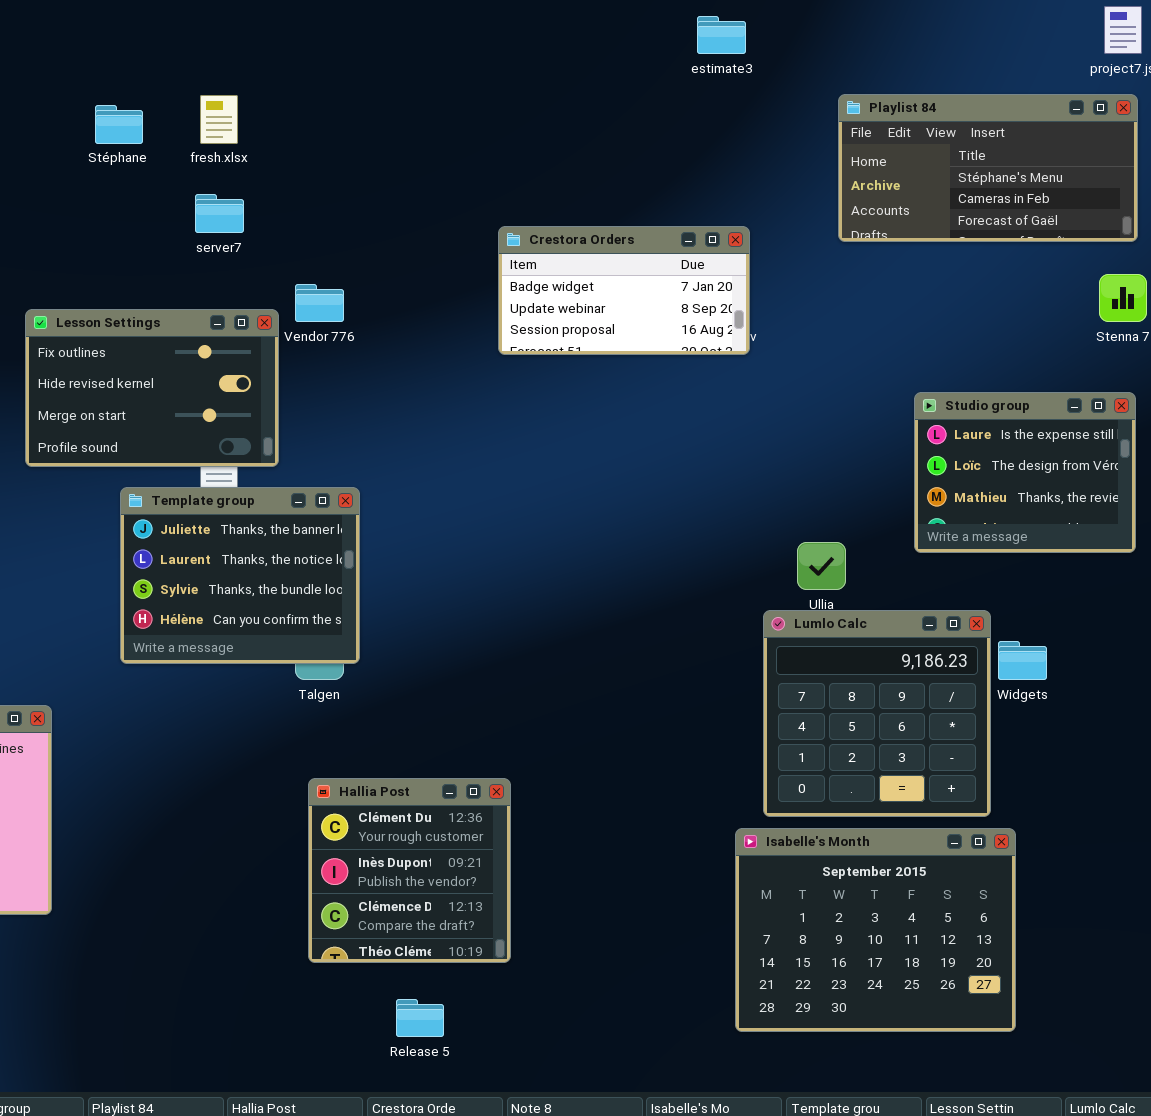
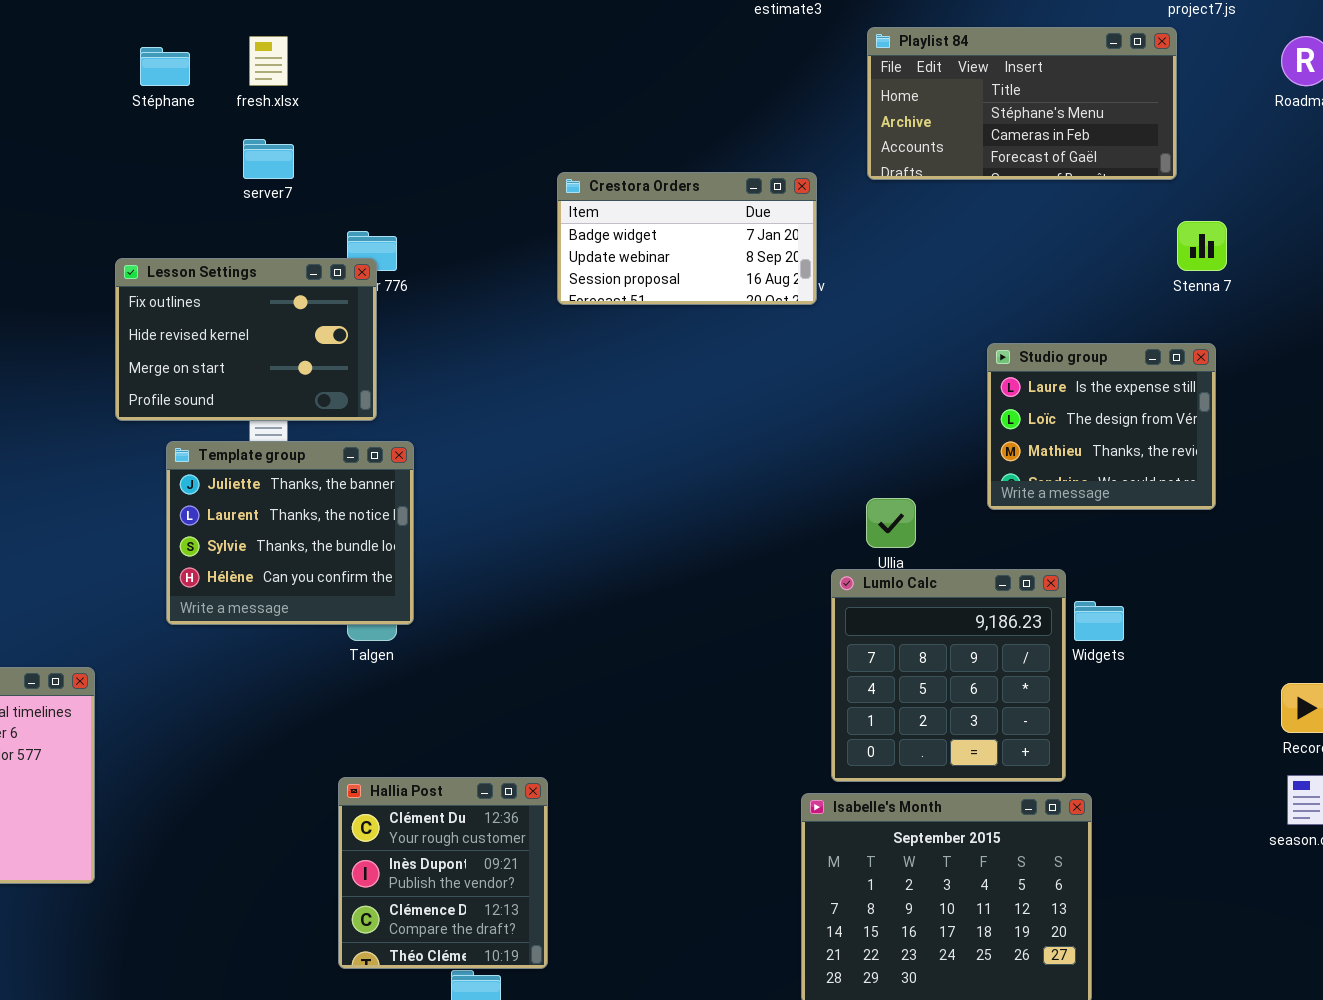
Playlist 84: [838,94,1138,242] -> [867,27,1177,180], moved
Lesson Settings: [25,309,279,467] -> [115,258,377,421], moved
Hallia Post: [308,778,511,963] -> [338,777,548,969], moved

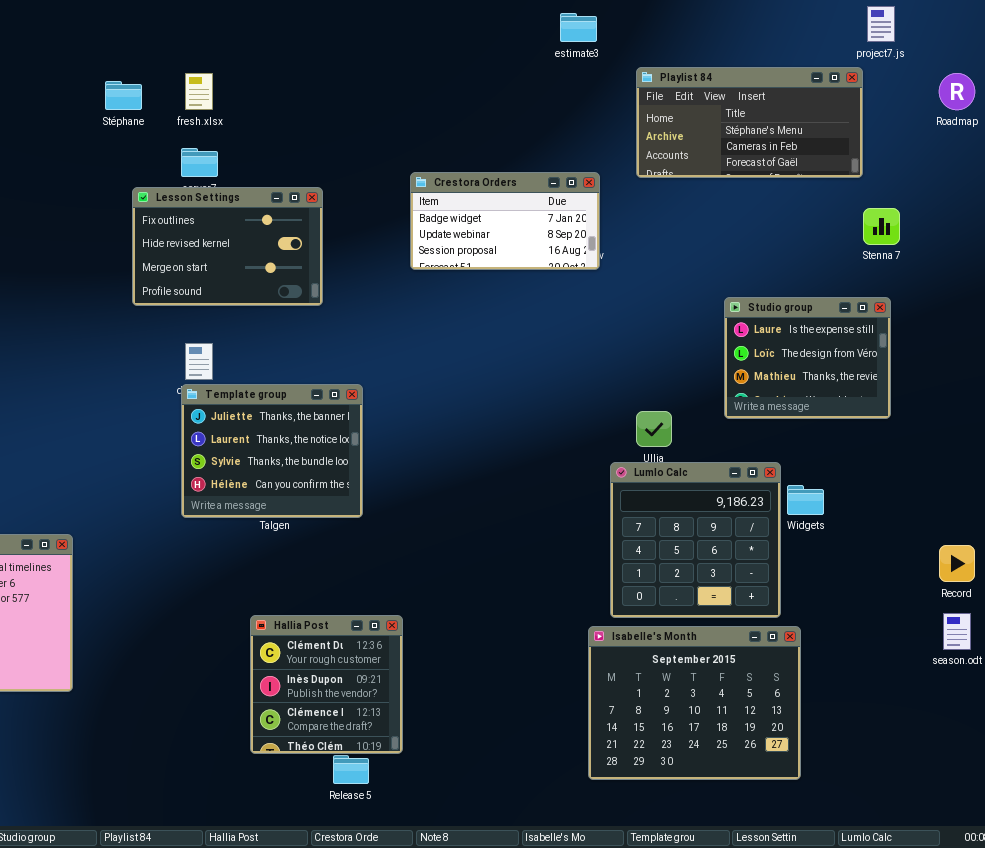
Lesson Settings: [115,258,377,421] -> [132,187,323,306], moved
Template group: [166,441,414,625] -> [181,384,363,518], moved

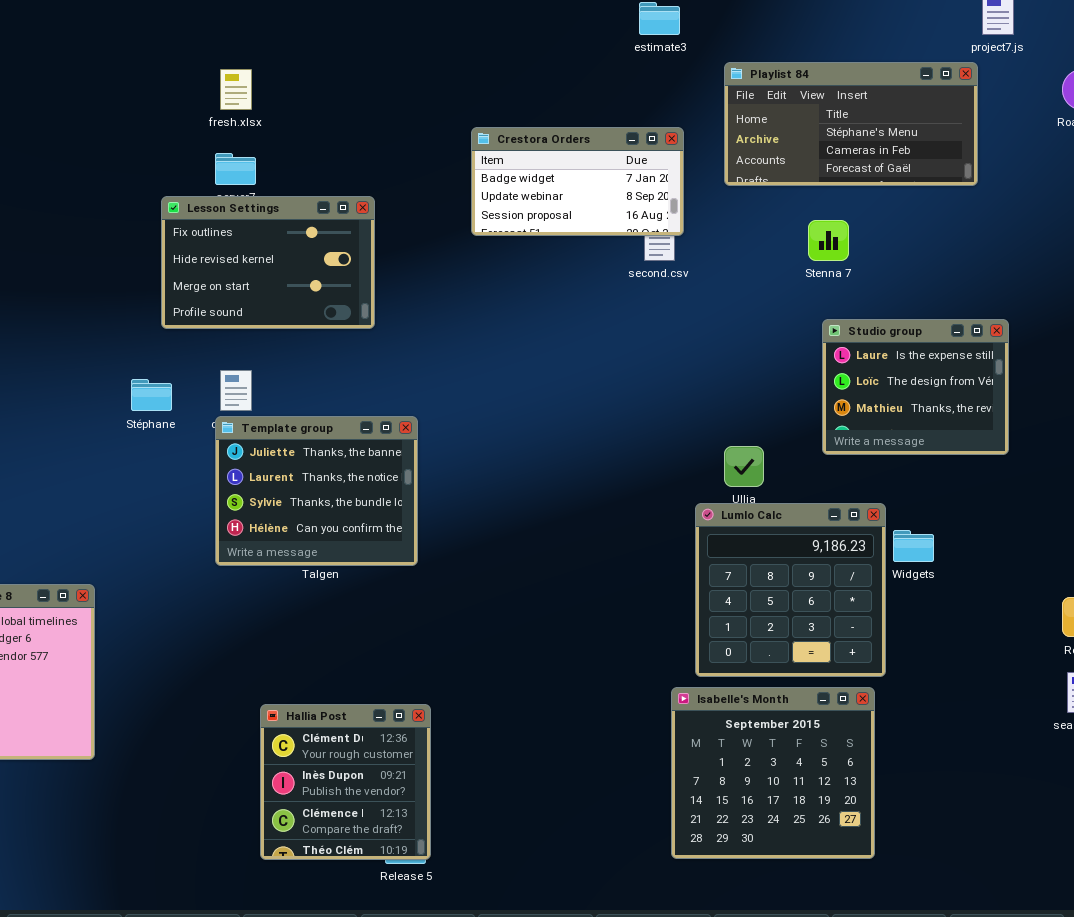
Stéphane: [105,81,142,110] -> [131,379,172,411], moved
Crestora Orders: [410,172,600,270] -> [471,127,684,236], moved
Stenna 7: [863,208,900,245] -> [808,220,849,261], moved
Hallia Post: [250,615,403,754] -> [260,704,431,860], moved
Isabelle's Month: [588,626,801,780] -> [671,687,875,859], resized

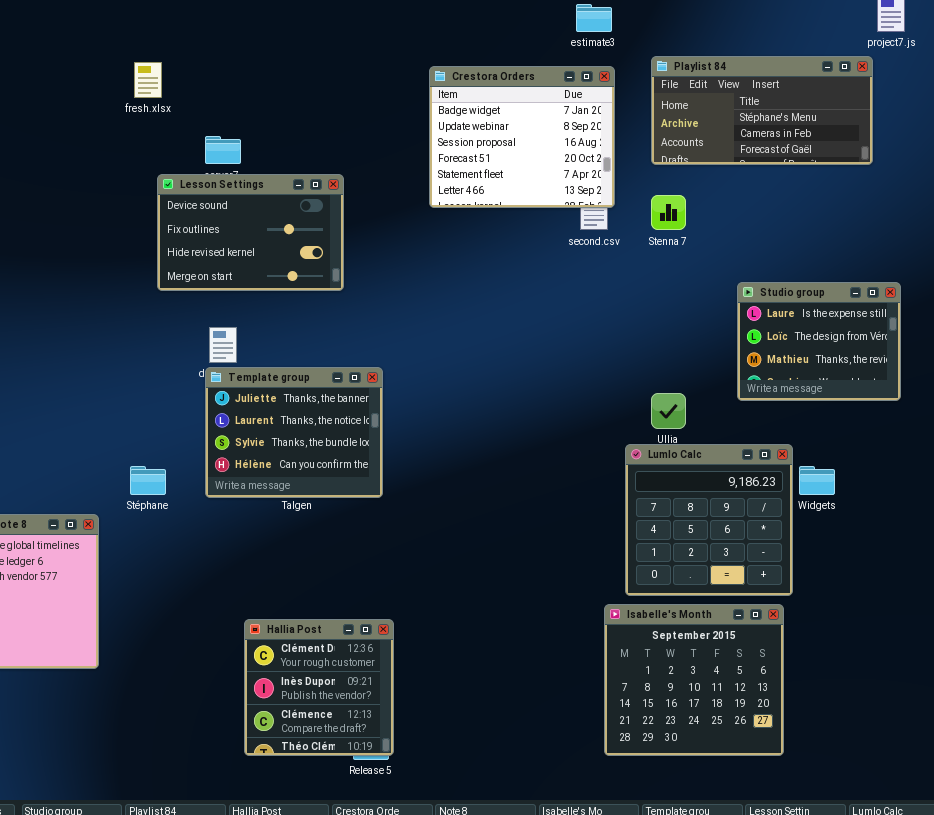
fresh.xlsx: [220,69,252,110] -> [134,62,162,98], moved
Crestora Orders: [471,127,684,236] -> [429,66,615,208], resized
Lesson Settings: [161,196,375,329] -> [157,174,344,291], scrolled up 1 row
Stenna 7: [808,220,849,261] -> [651,195,686,230], moved
Stéphane: [131,379,172,411] -> [130,466,166,495], moved

